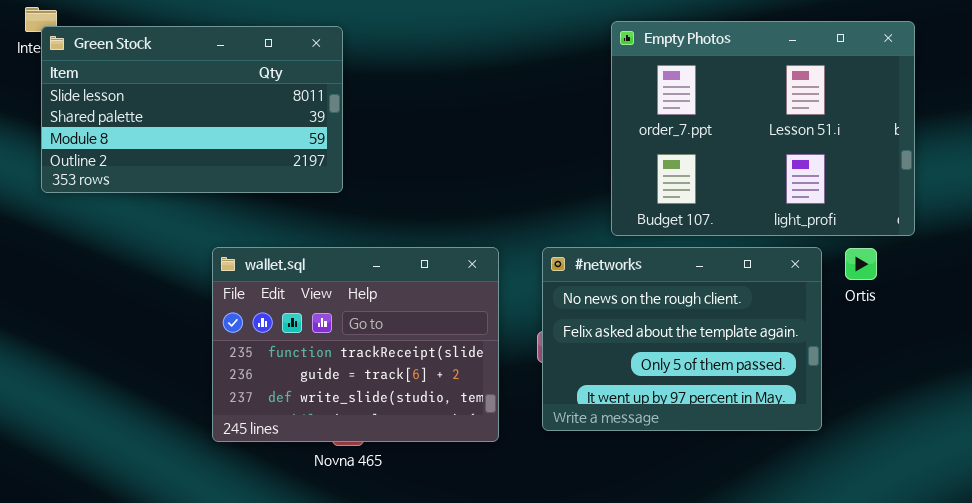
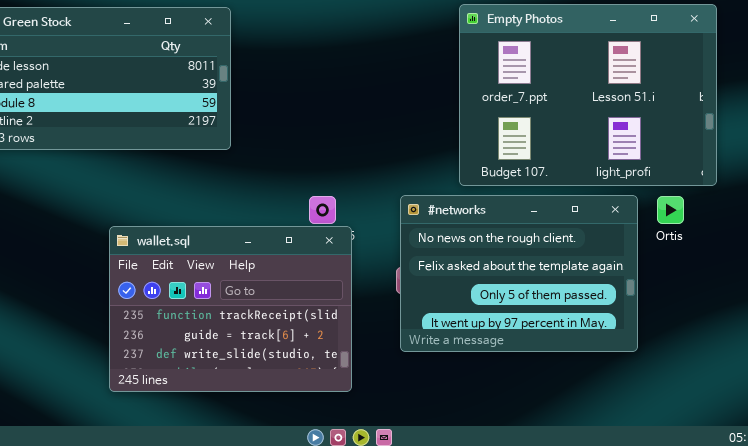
wallet.sql: [212,247,499,442] -> [109,226,352,392], moved

